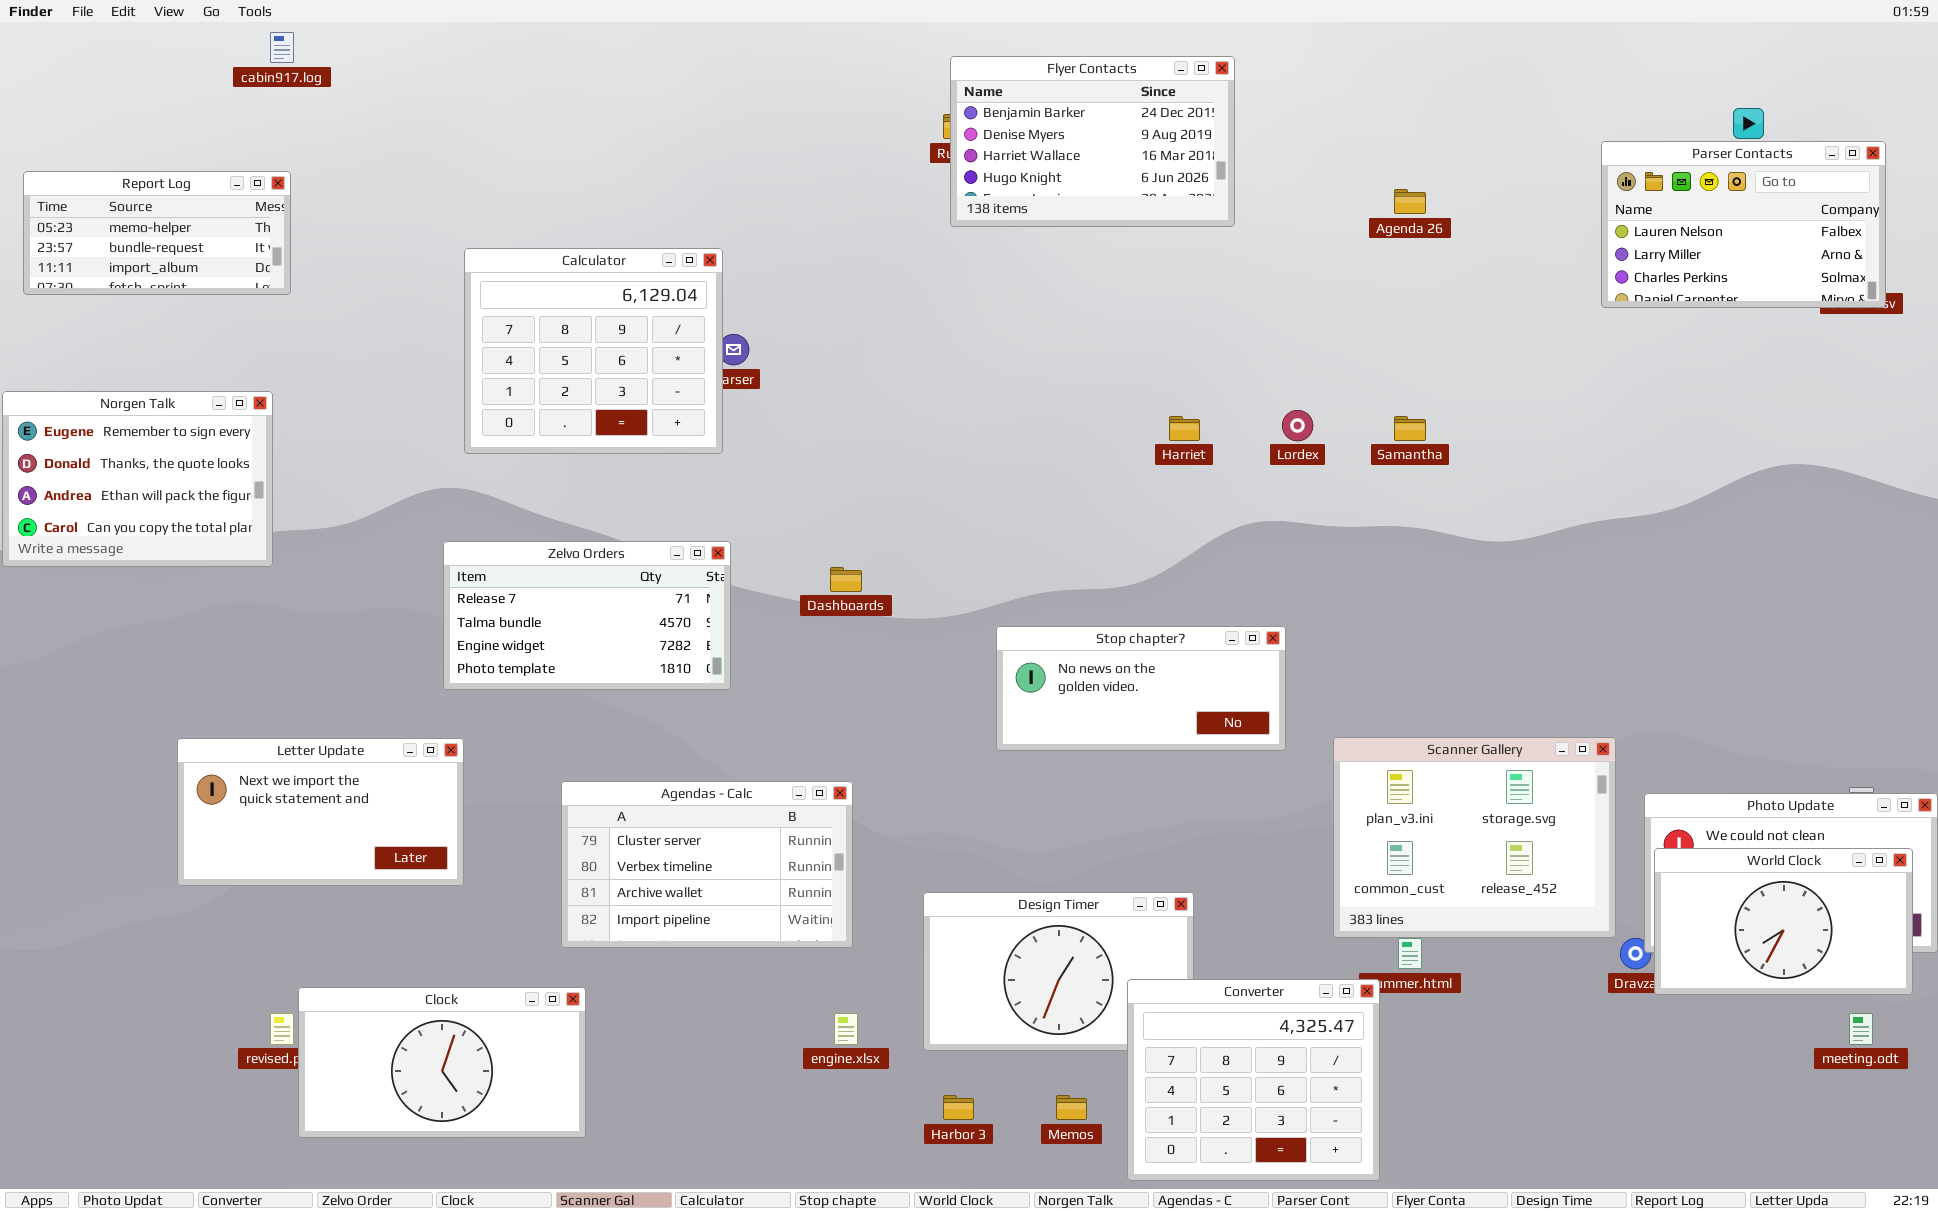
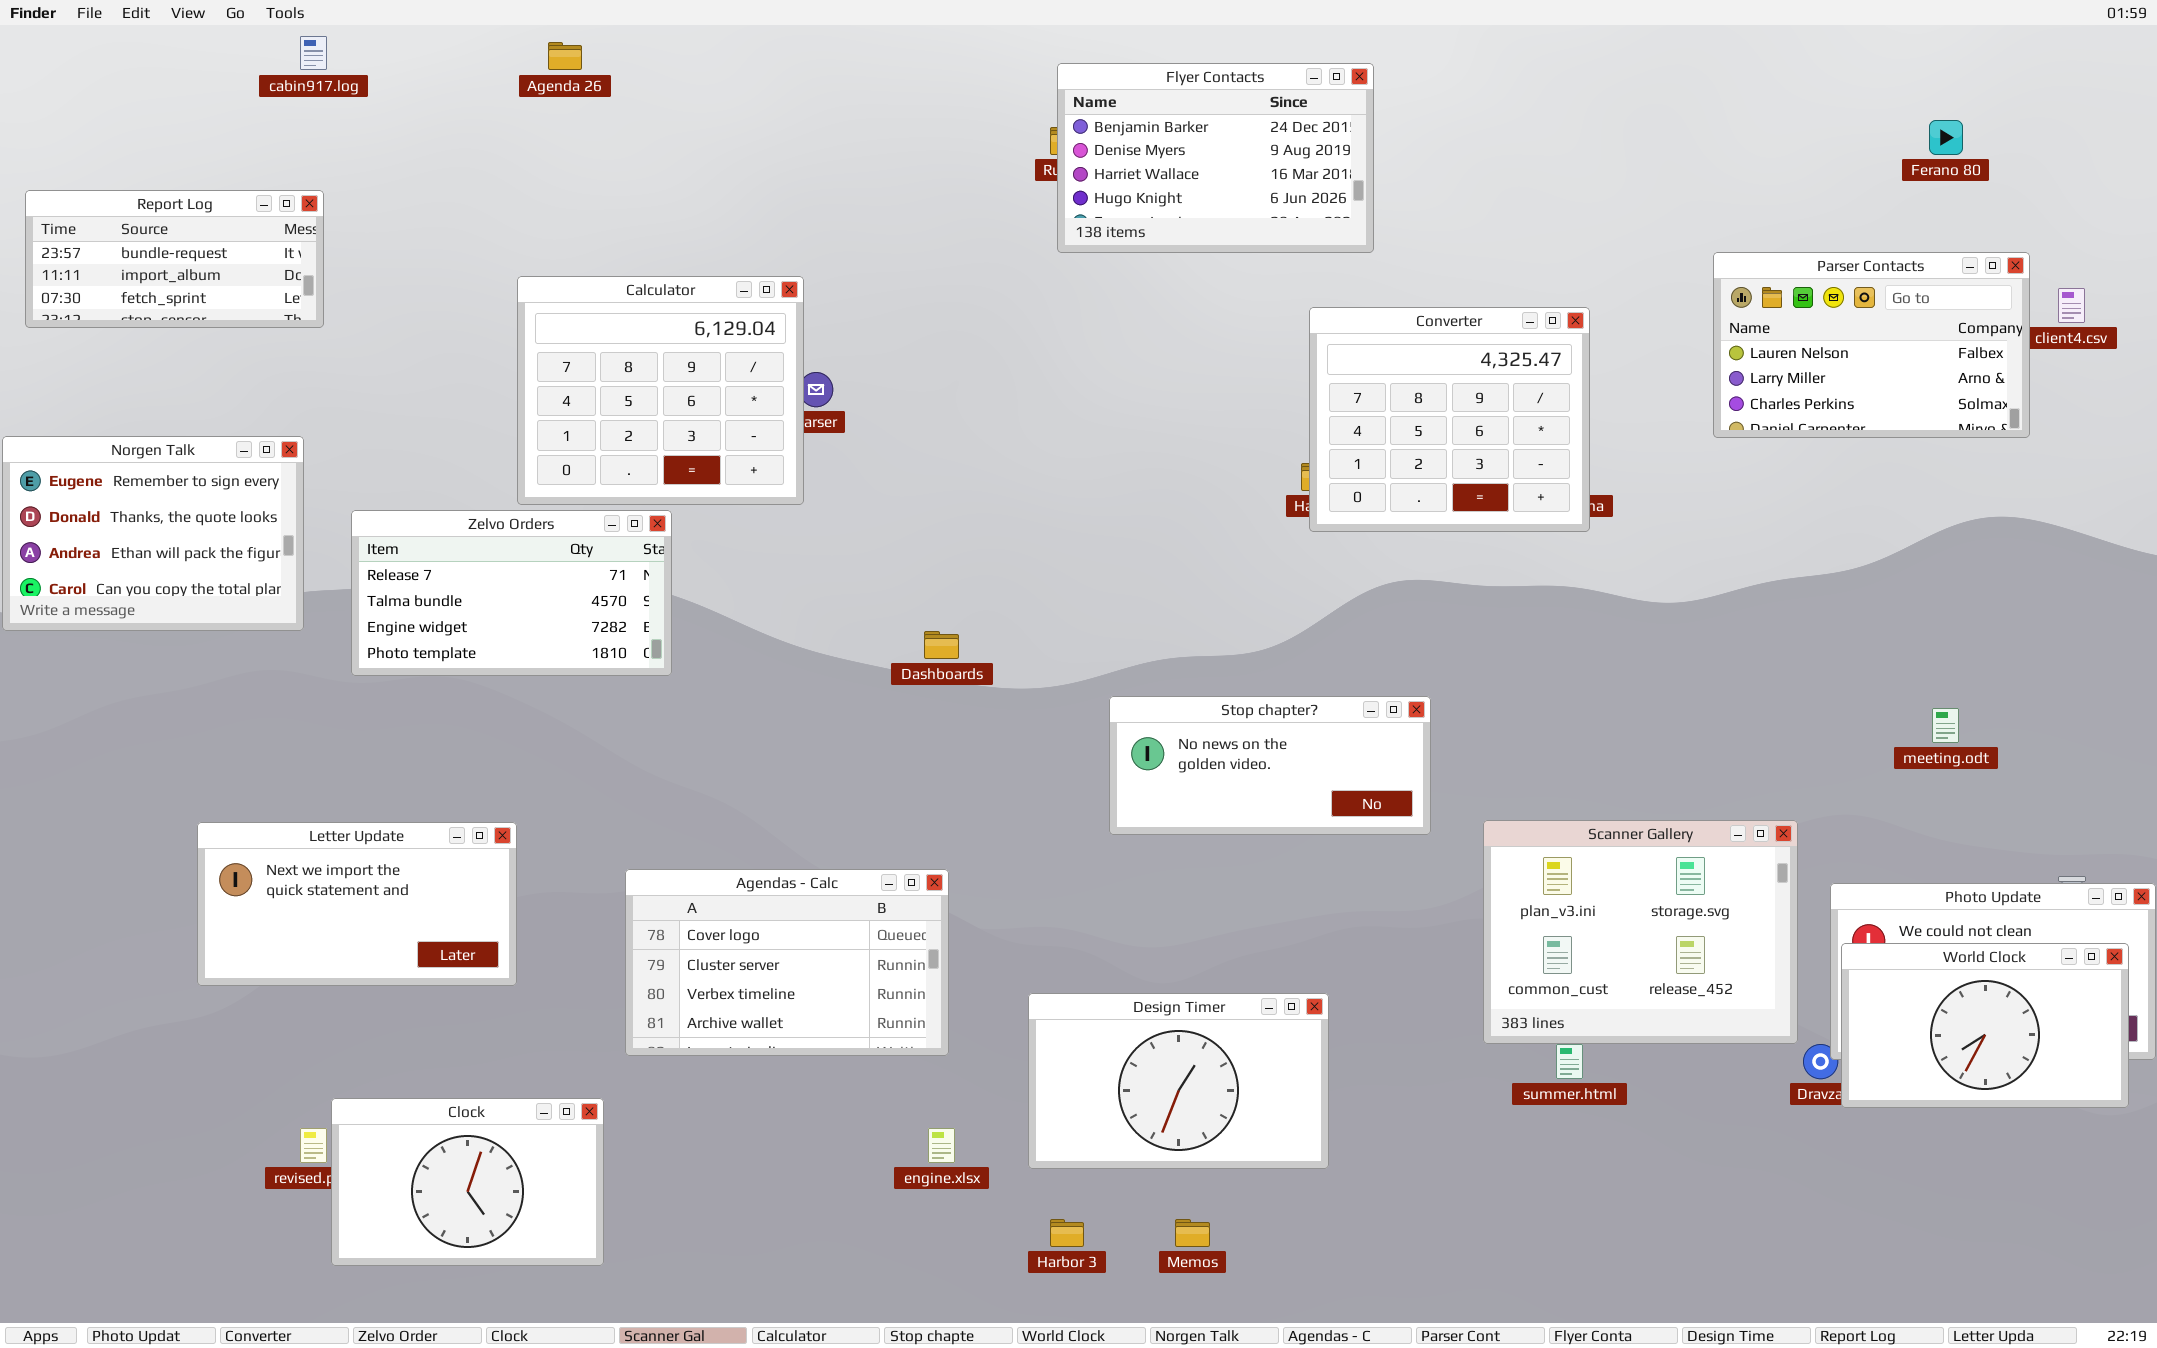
Parser Contacts: [1601,141,1886,308] -> [1713,252,2030,438], moved
Report Log: [23,171,291,295] -> [25,190,324,328], scrolled down 1 row
Agenda 26: [1394,189,1426,214] -> [548,42,582,70], moved
Zelvo Orders: [443,541,731,690] -> [351,510,672,676], moved
Agendas - Calc: [561,781,853,948] -> [625,869,949,1056], scrolled up 1 row
Converter: [1127,979,1380,1181] -> [1309,307,1590,532], moved
Clock: [298,987,586,1138] -> [331,1098,604,1266], resized
meeting.odt: [1849,1013,1873,1045] -> [1932,708,1959,743], moved

